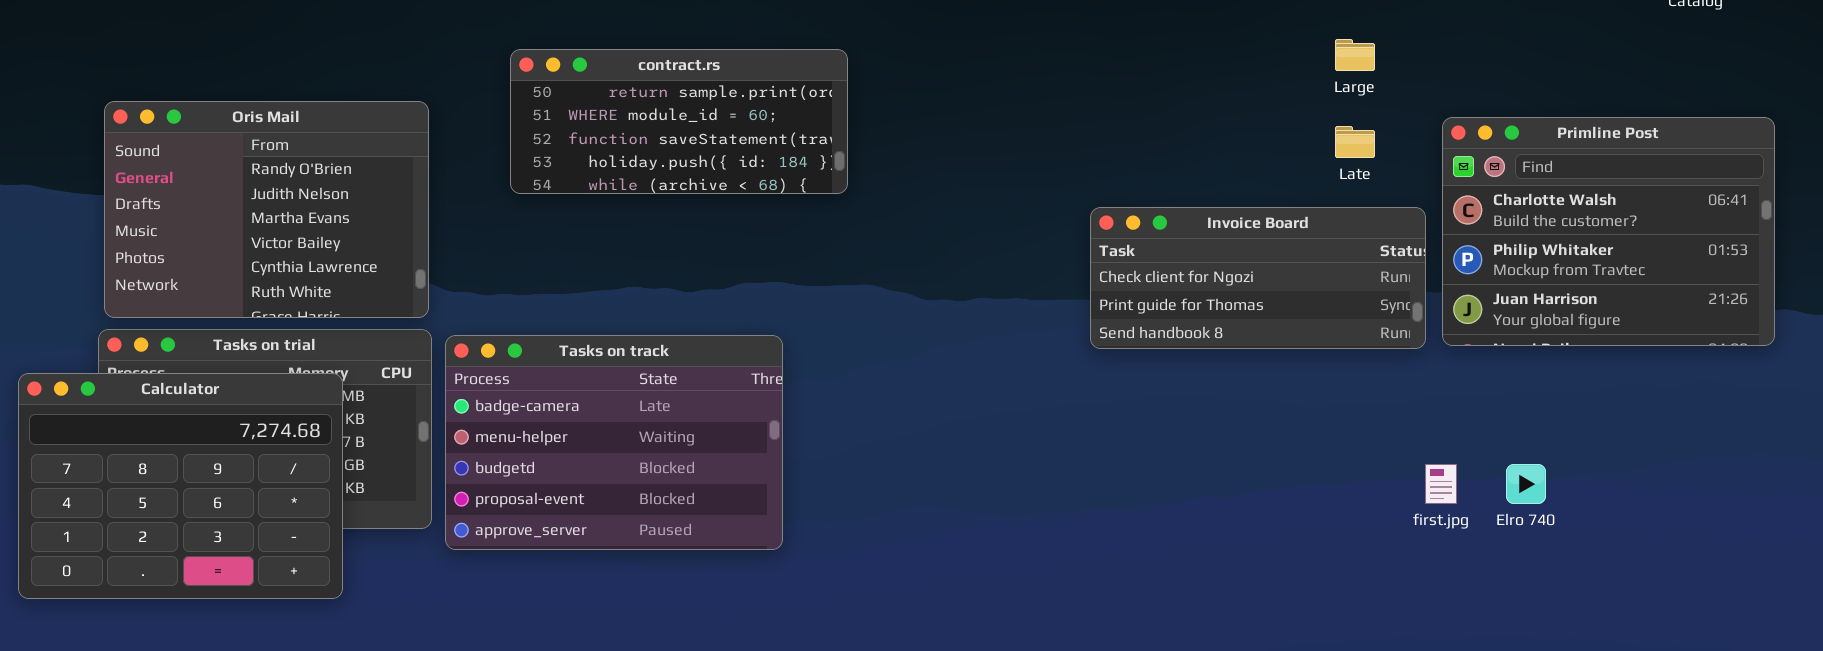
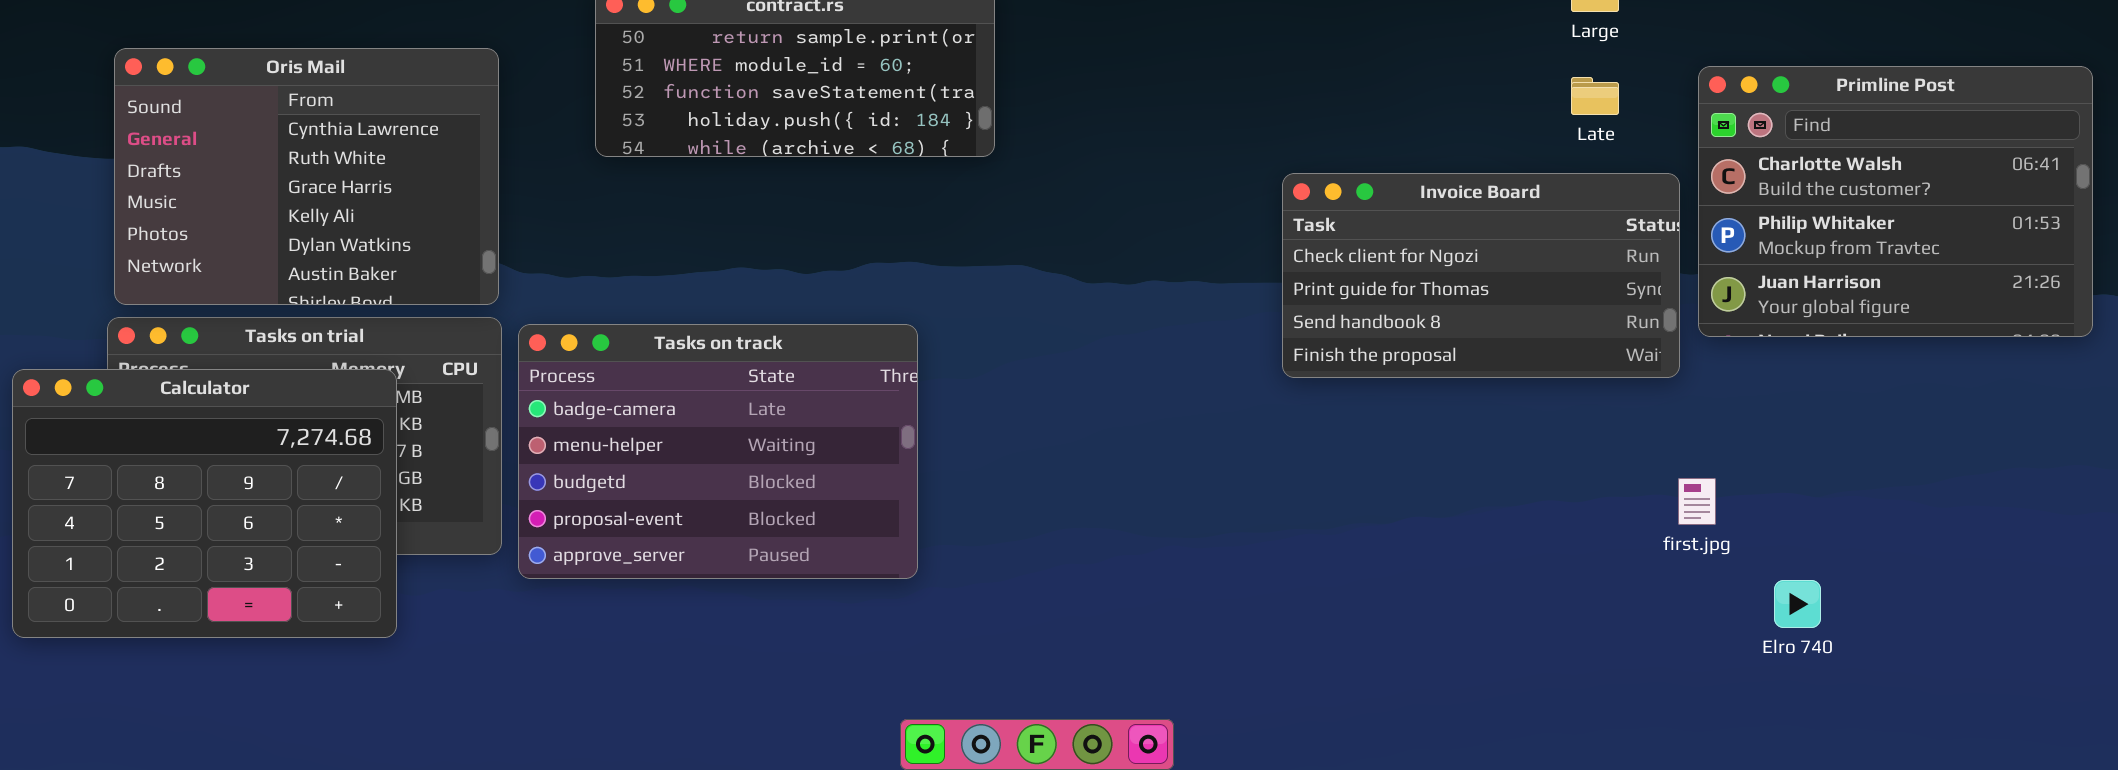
Oris Mail: [104,101,429,318] -> [114,48,499,305], scrolled down 4 rows
Invoice Board: [1090,207,1426,349] -> [1282,173,1680,378], resized
Elro 740: [1506,464,1546,504] -> [1774,580,1821,628], moved

